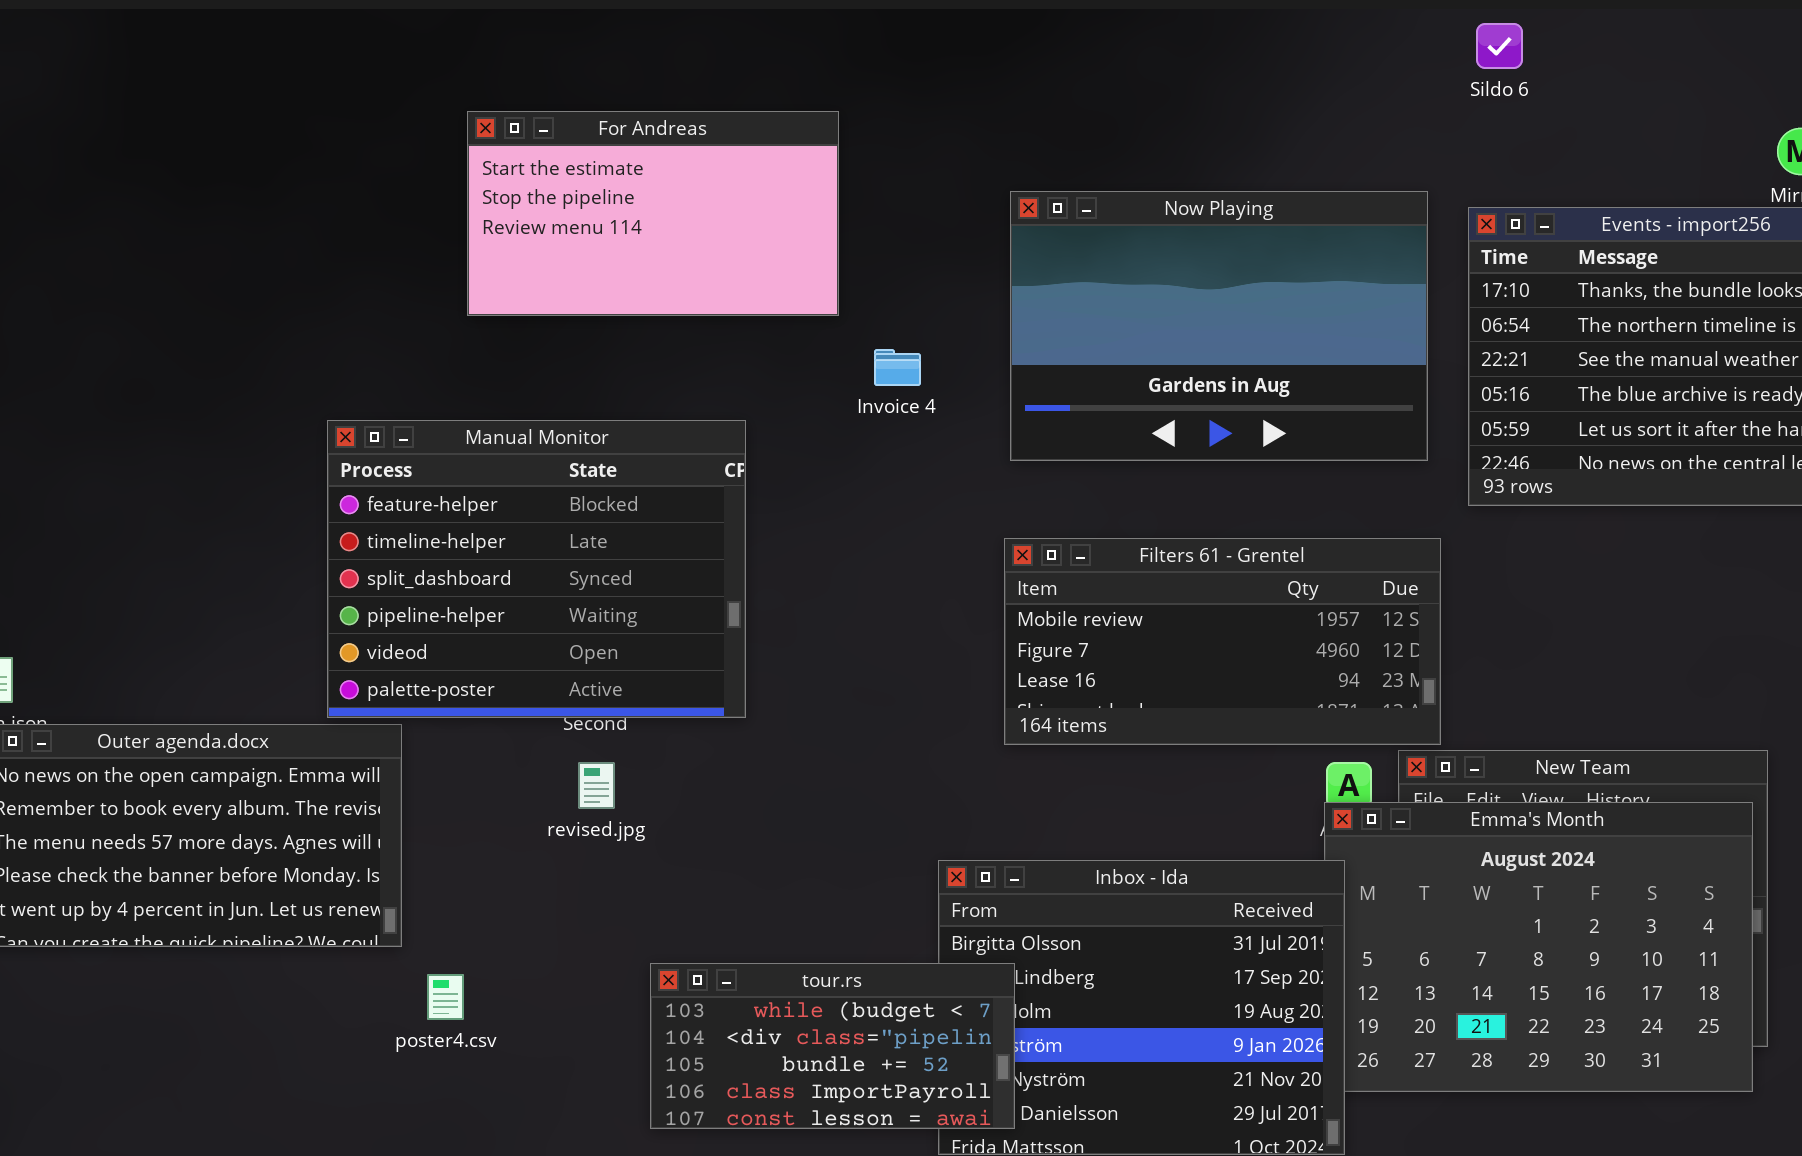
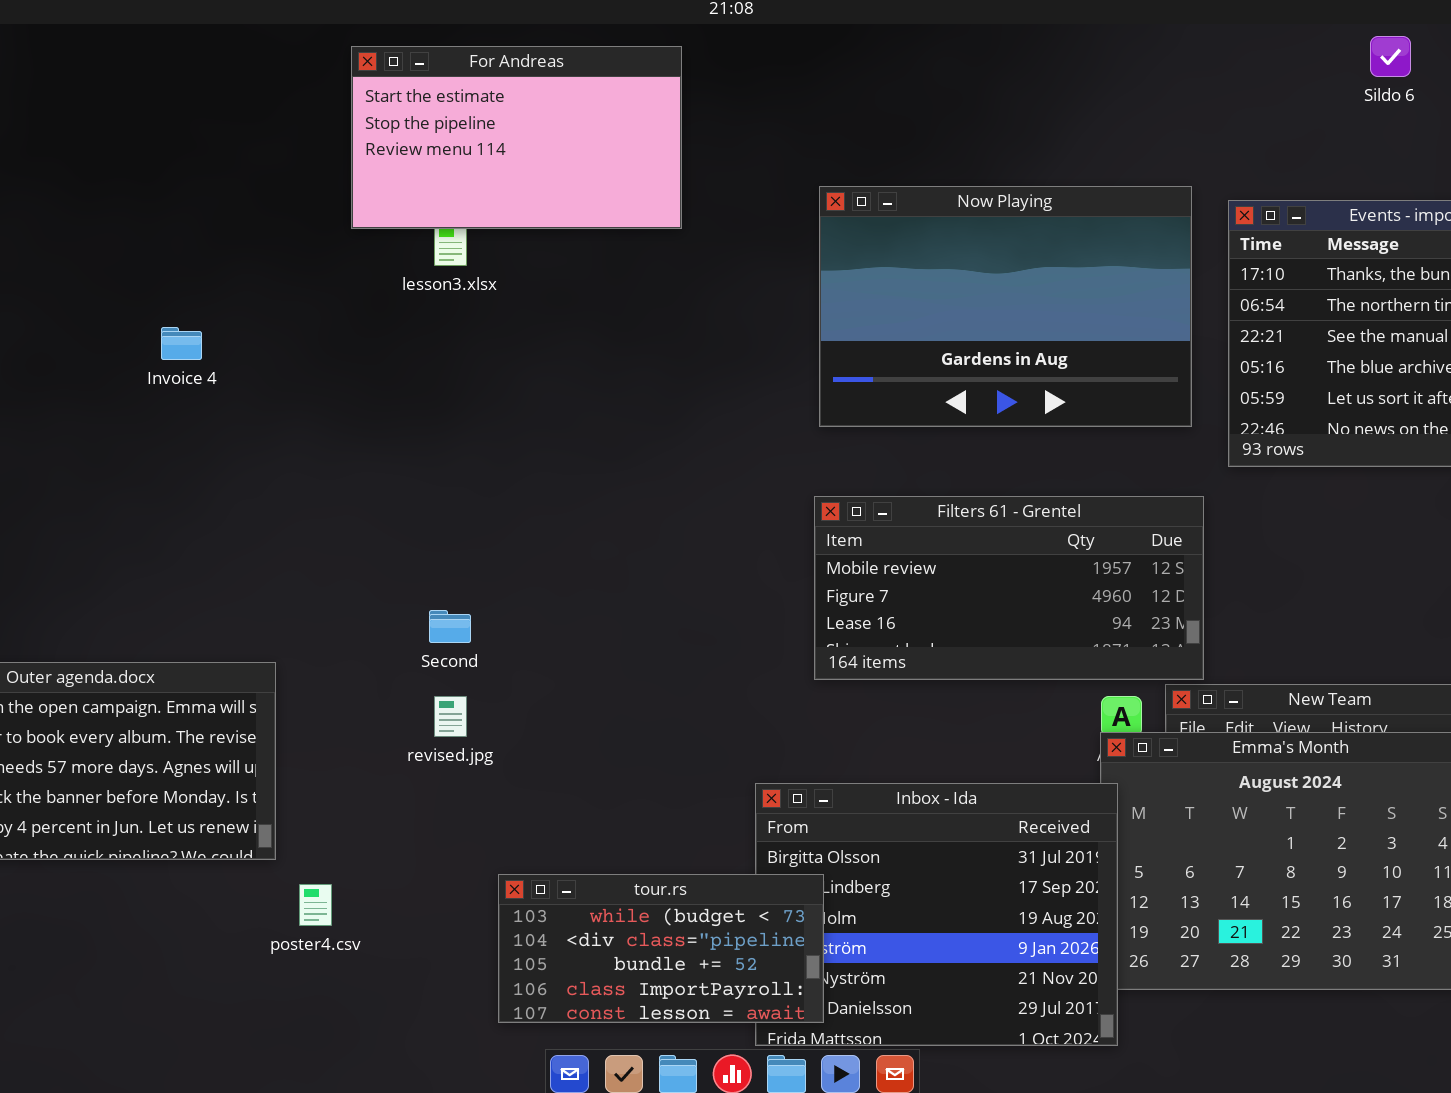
Sildo 6: [1476,23,1523,69] -> [1370,36,1411,77], moved
For Andreas: [467,111,839,316] -> [351,46,682,229], moved
Invoice 4: [874,349,921,386] -> [161,327,202,360], moved
Manual Monitor: [327,420,746,718] -> none, closed

